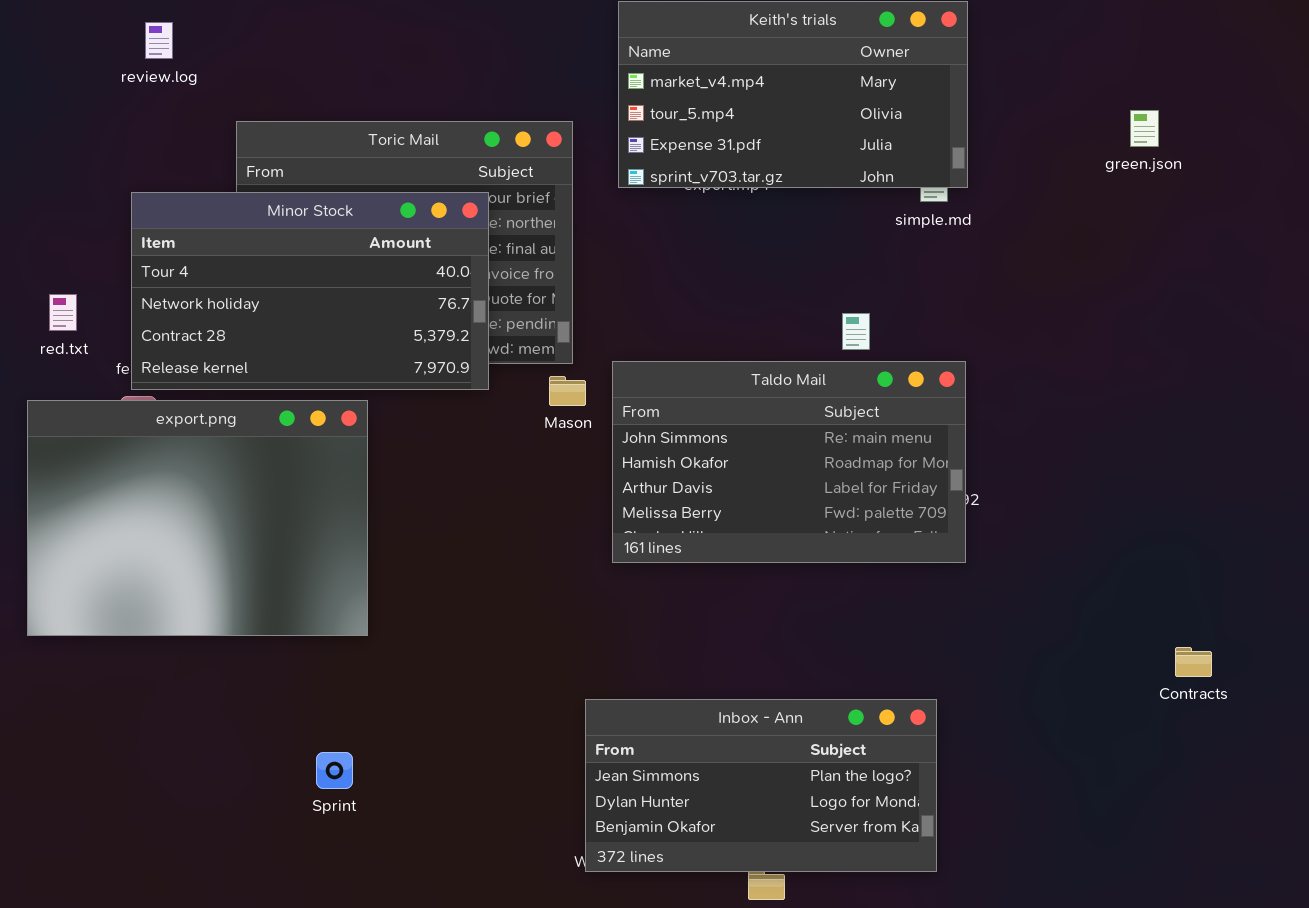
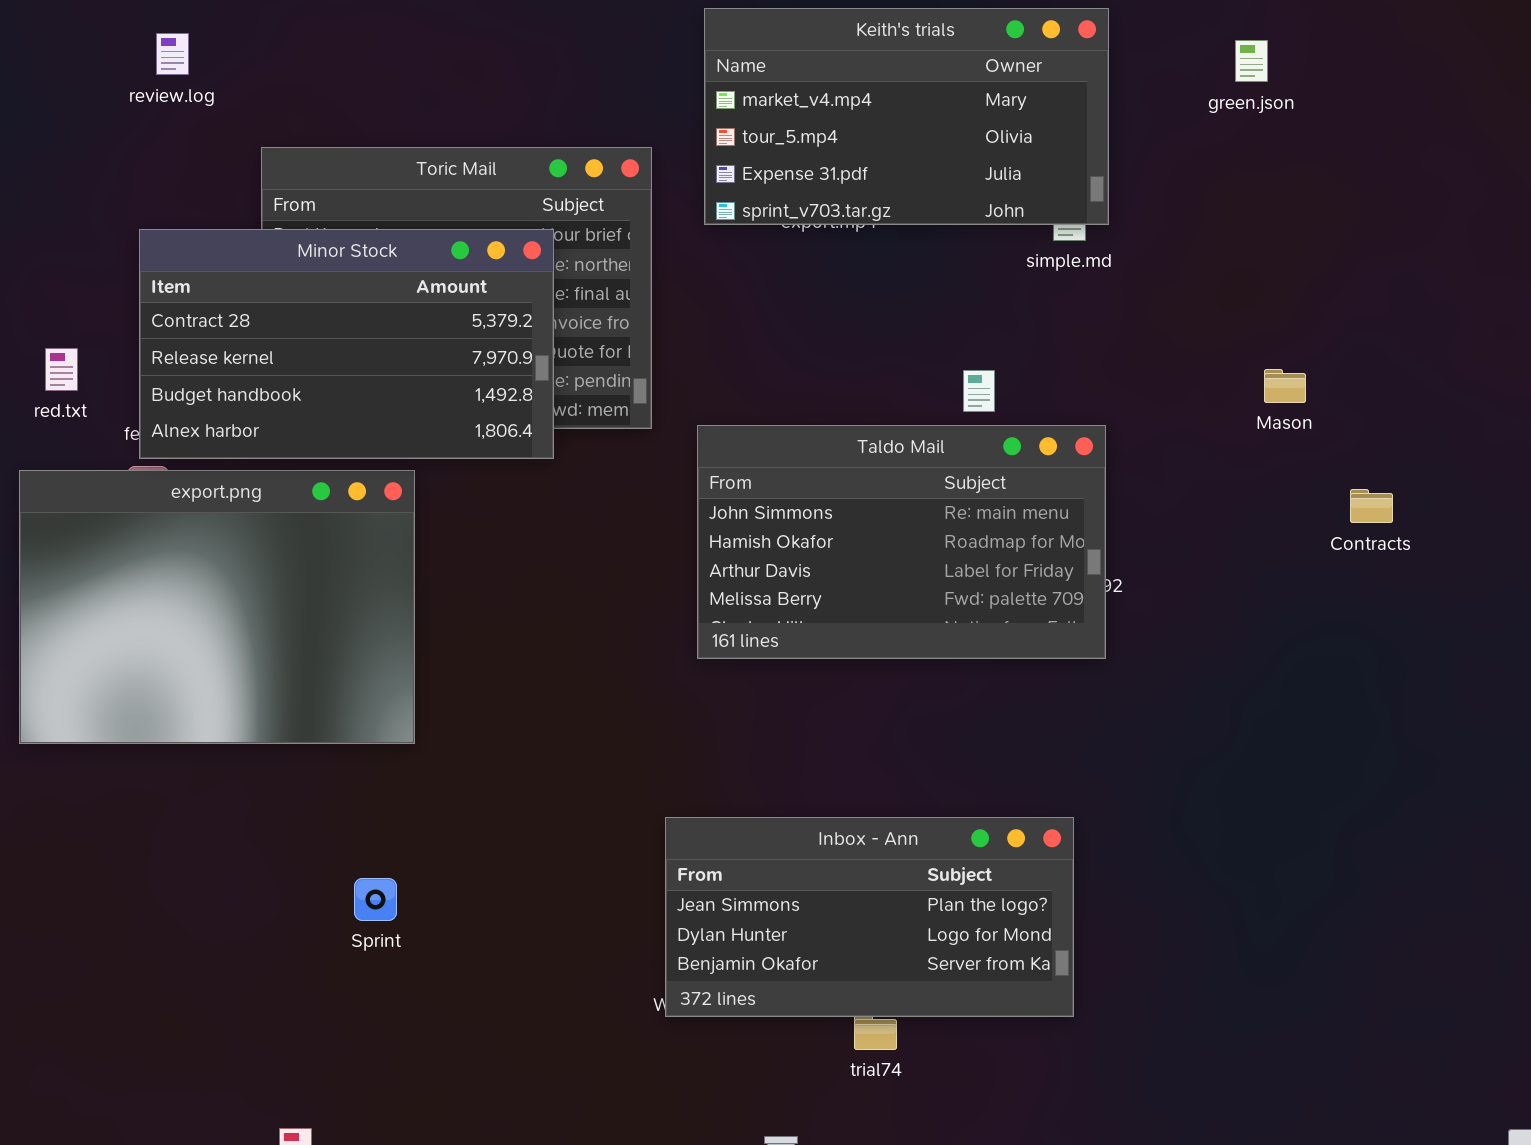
green.json: [1130,110,1159,147] -> [1235,40,1268,82], moved
Minor Stock: [131,192,489,390] -> [139,229,554,459], scrolled down 2 rows
Mason: [549,376,586,406] -> [1264,369,1306,403], moved
Contracts: [1175,647,1212,677] -> [1350,489,1393,523], moved

